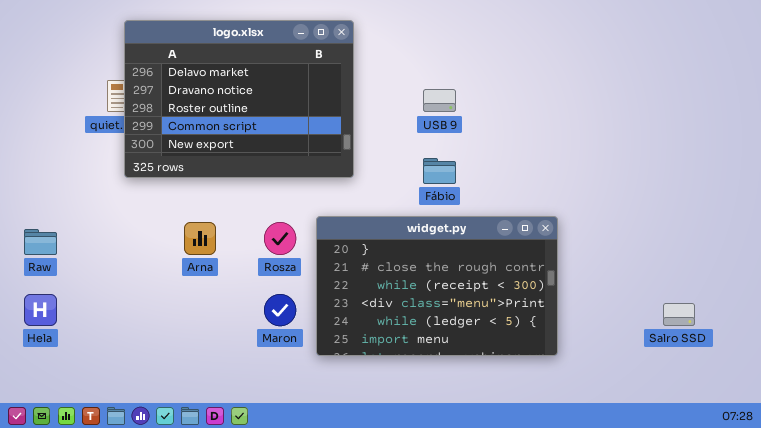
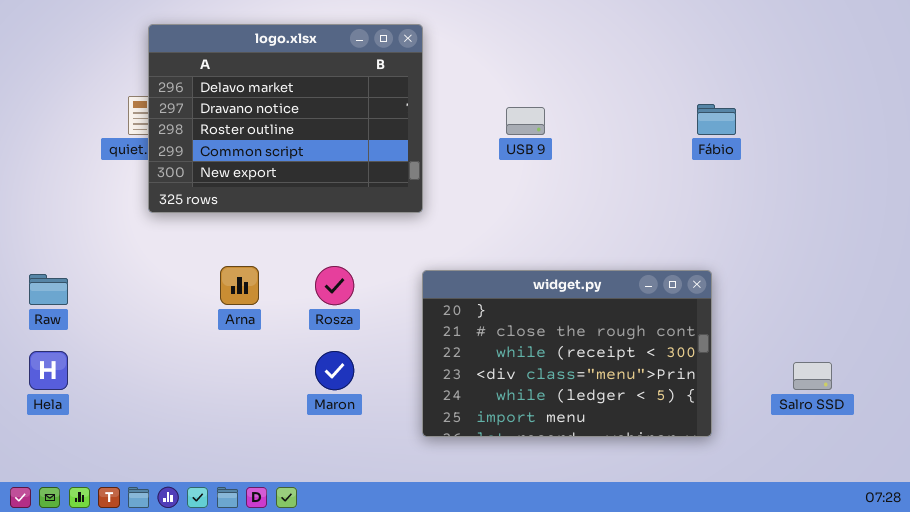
Fábio: [423,158,456,184] -> [697,104,736,135], moved
widget.py: [316,216,558,356] -> [422,270,712,437], moved

